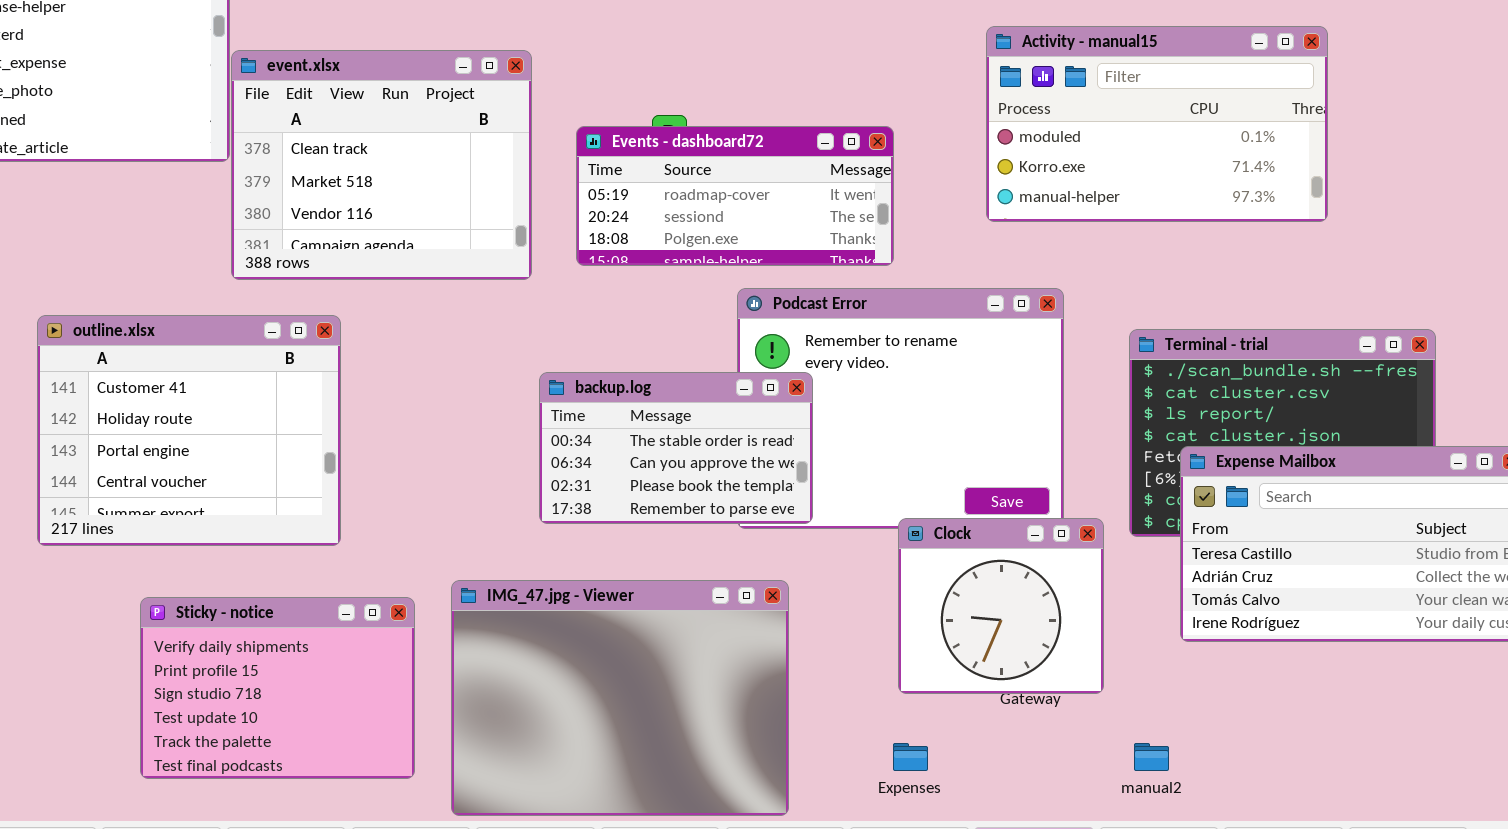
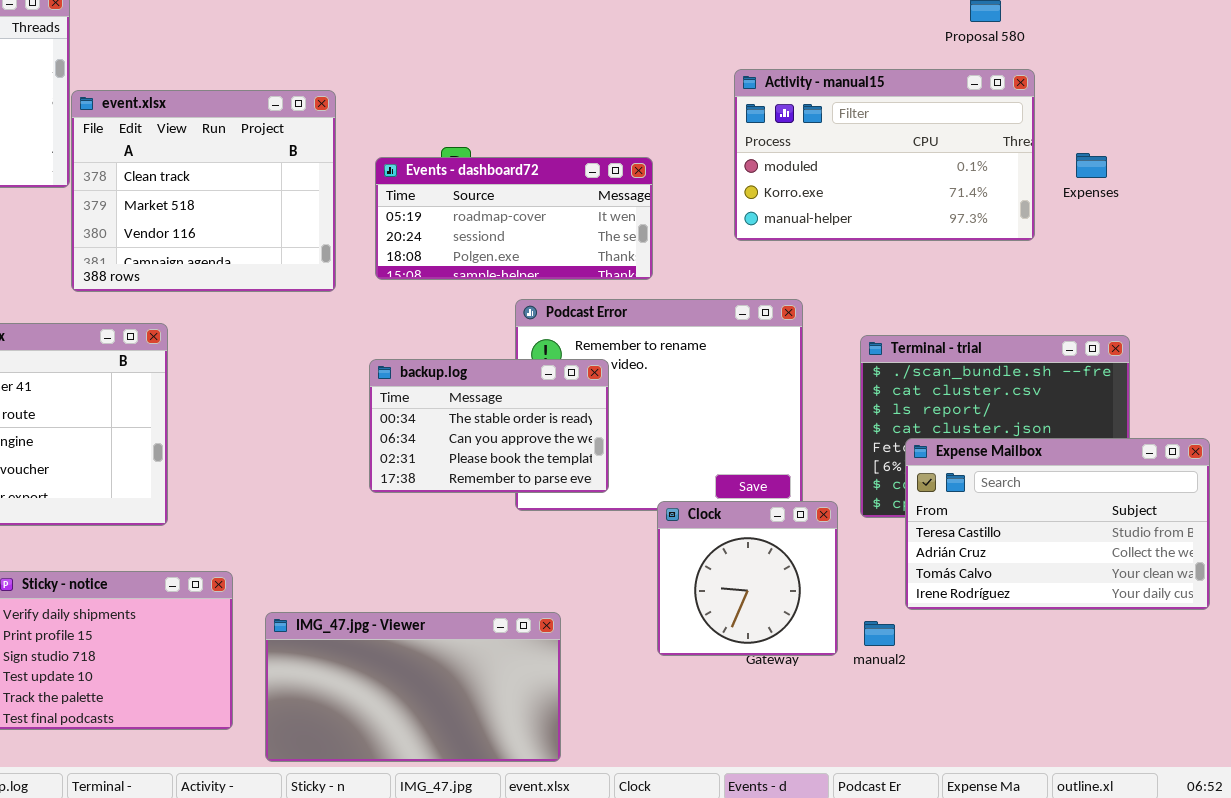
backup.log: [539,372,813,524] -> [369,359,609,493], moved
IMG_47.jpg - Viewer: [451,580,789,816] -> [265,612,561,762], resized
Expenses: [893,743,928,771] -> [1076,153,1107,178], moved
manual2: [1134,743,1169,771] -> [864,621,895,646], moved

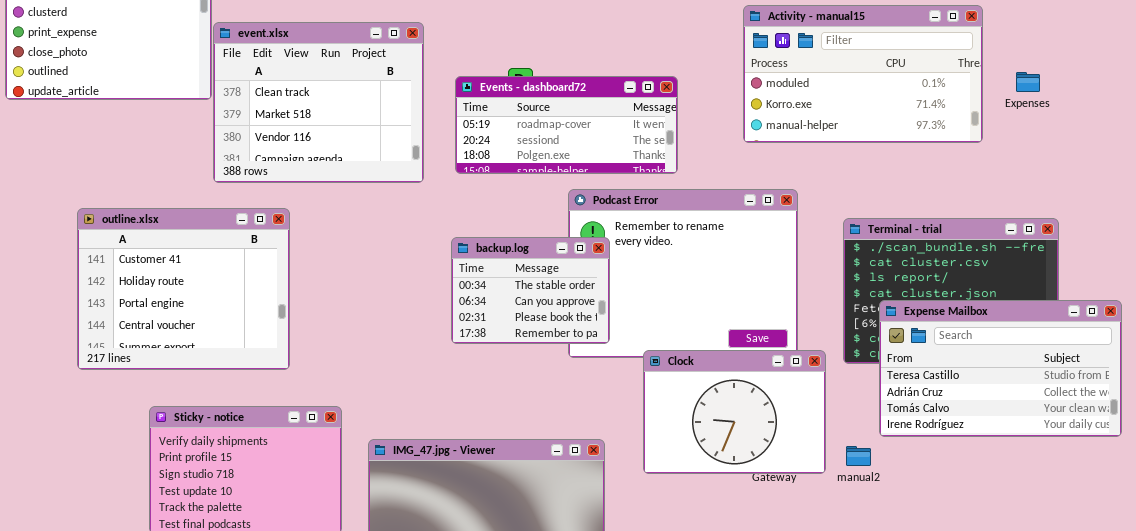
backup.log: [369,359,609,493] -> [451,237,610,344], resized
Clock: [657,501,838,656] -> [643,350,826,474], resized

